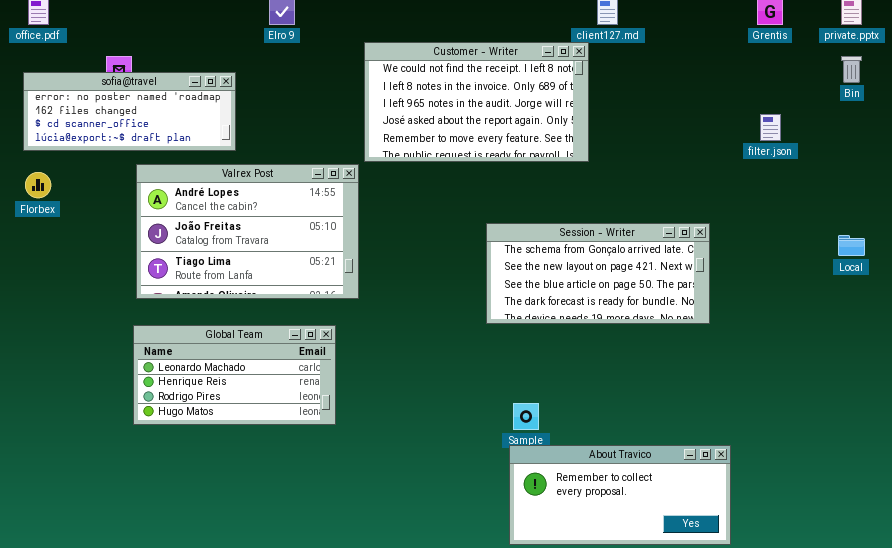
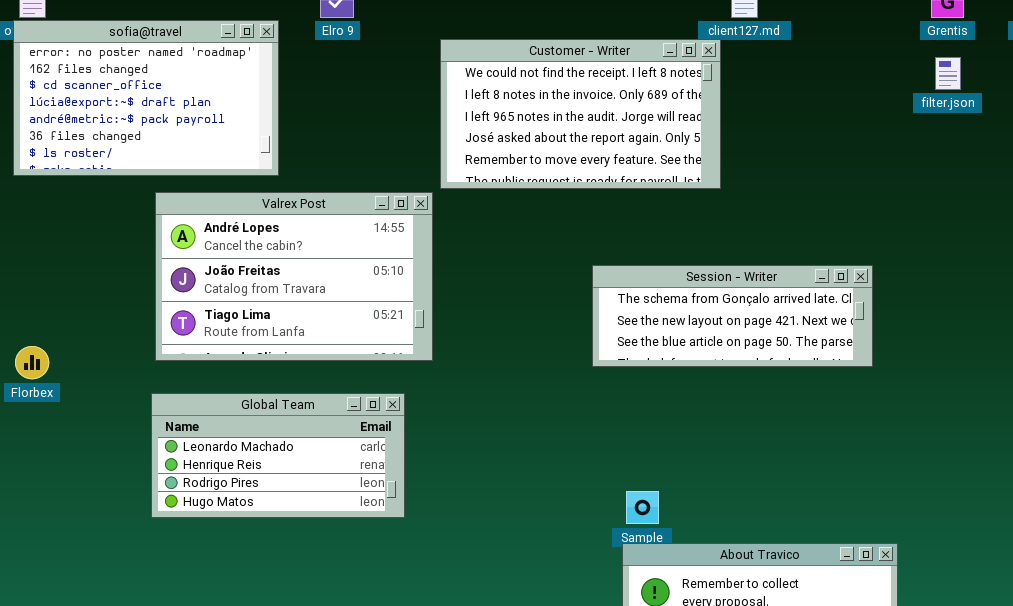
sofia@travel: [23,72,236,151] -> [13,20,279,176], resized
filter.json: [760,114,781,141] -> [935,57,961,90], moved
Florbex: [25,172,51,198] -> [15,346,49,379], moved
Session - Writer: [486,223,710,324] -> [592,265,873,367], resized

